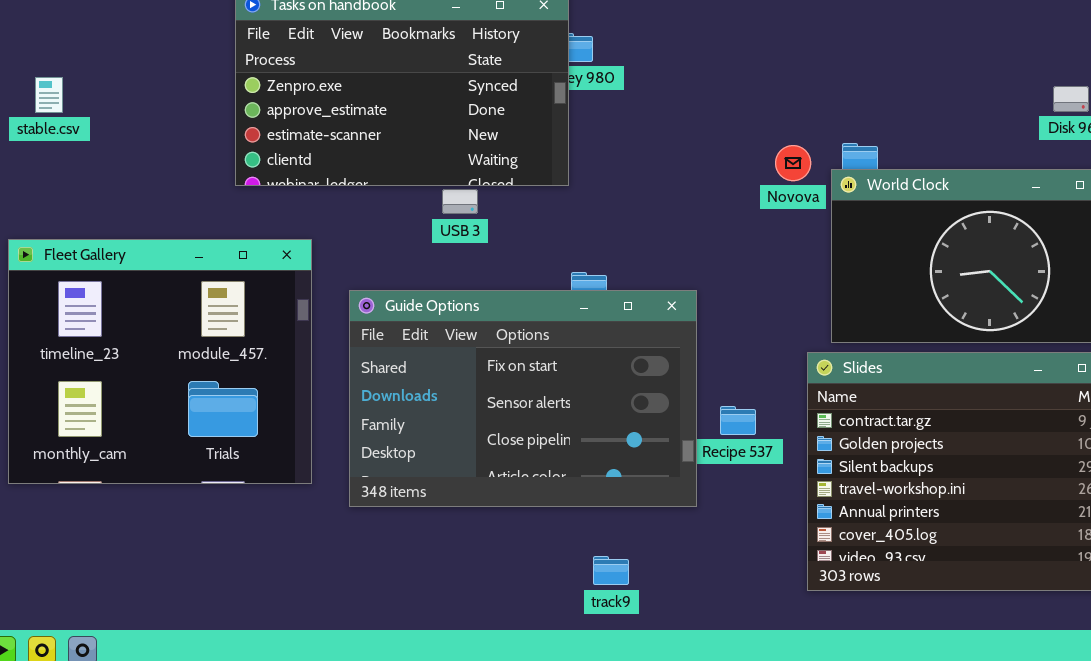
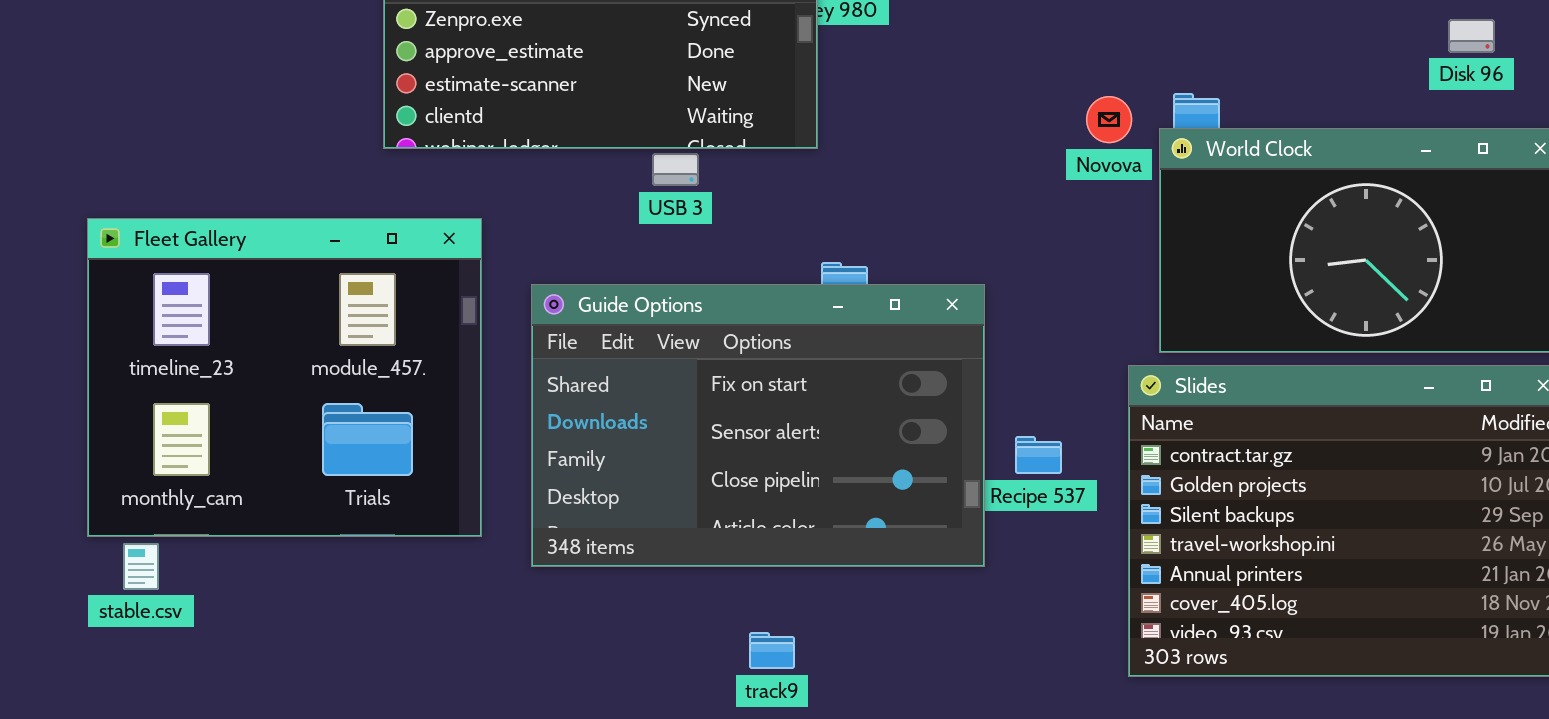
stable.csv: [35,77,63,113] -> [123,543,159,590], moved
track9: [593,556,629,585] -> [749,632,795,669], moved

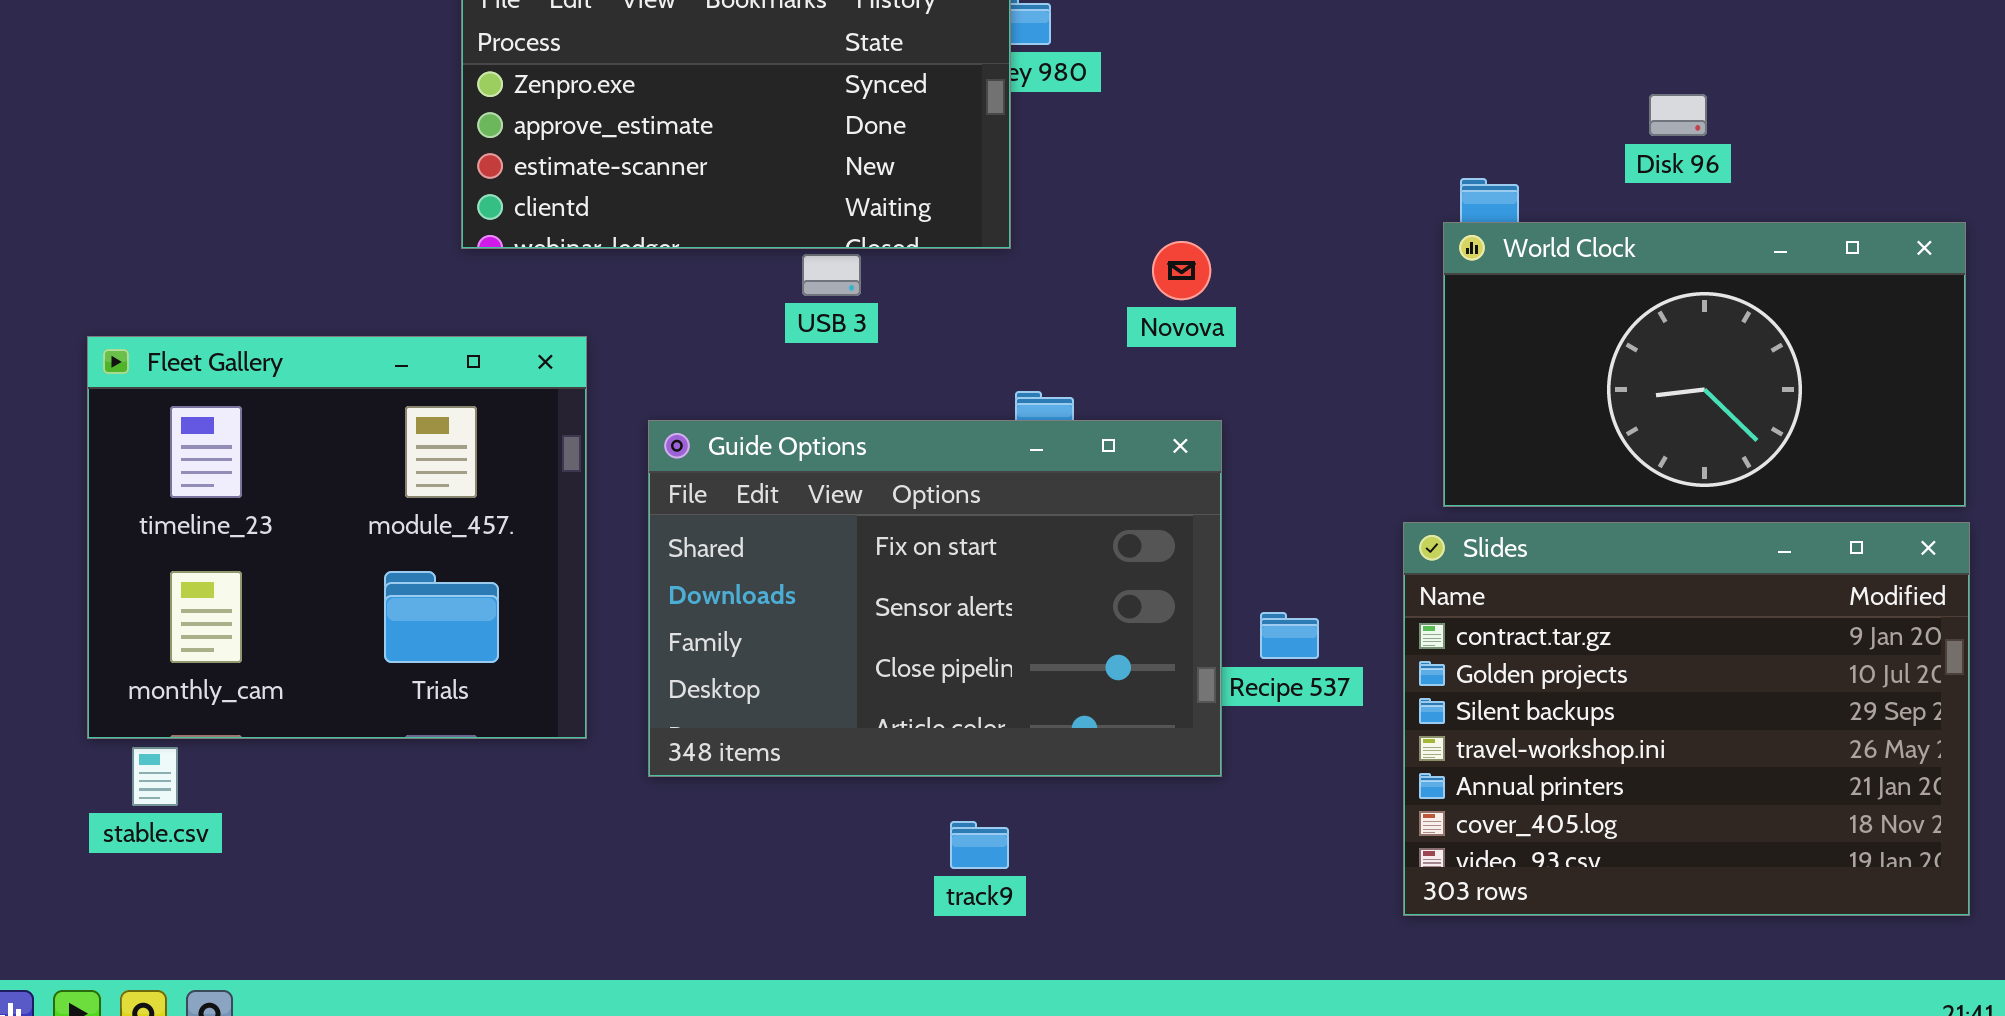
Disk 96: [1448,19,1495,53] -> [1649,94,1707,136], moved
Novova: [1086,96,1132,143] -> [1152,241,1211,300], moved
track9: [749,632,795,669] -> [950,821,1009,869], moved

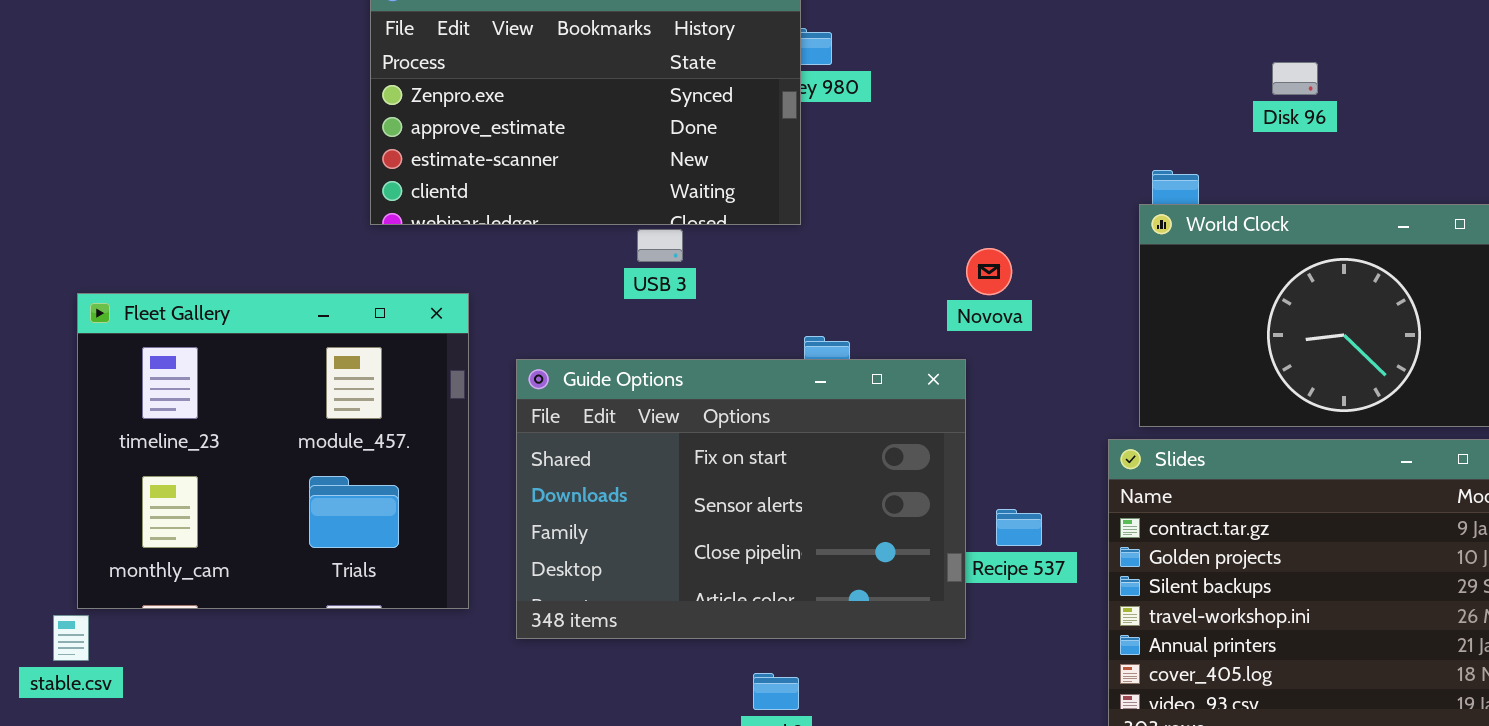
Disk 96: [1649,94,1707,136] -> [1272,62,1318,95], moved
Novova: [1152,241,1211,300] -> [966,248,1012,295], moved
stable.csv: [132,747,178,806] -> [53,615,89,661], moved

